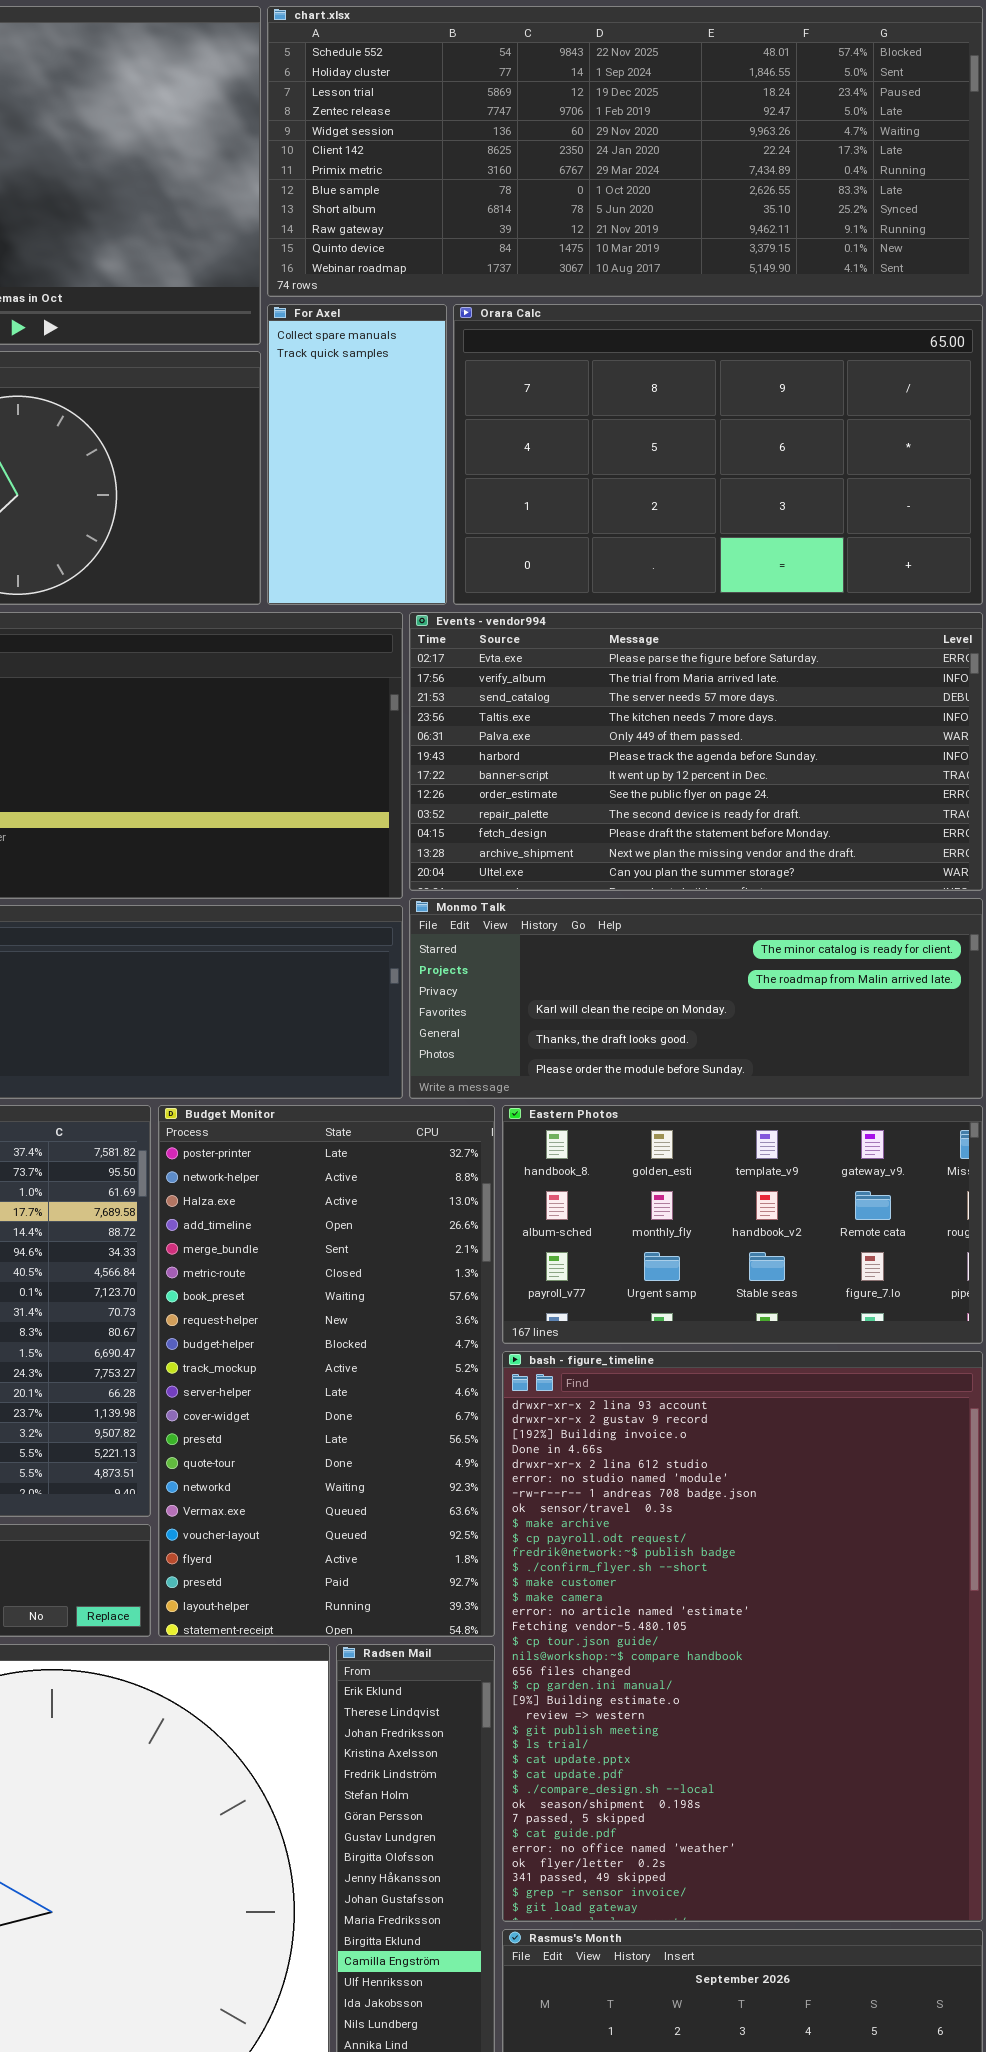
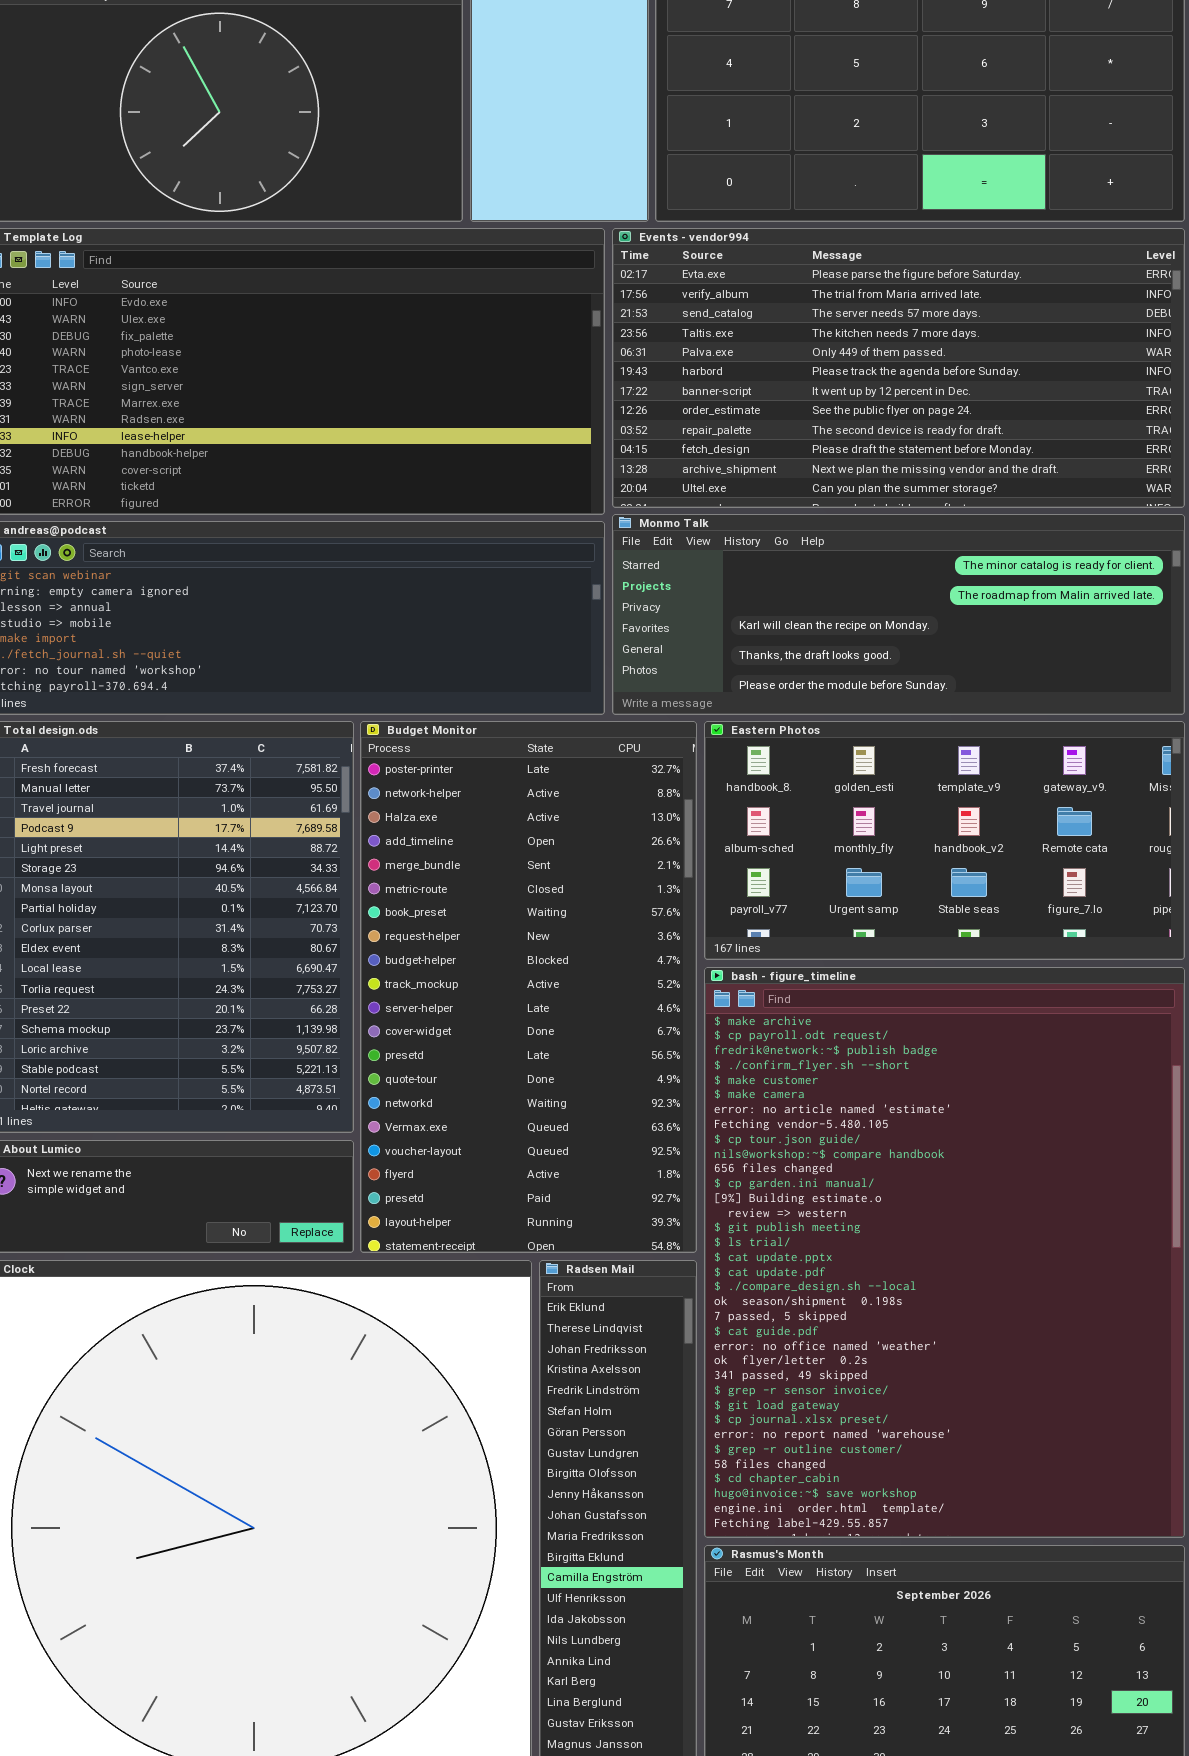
bash - figure_timeline: [502,1351,983,1922] -> [704,967,1185,1538], scrolled down 8 rows

